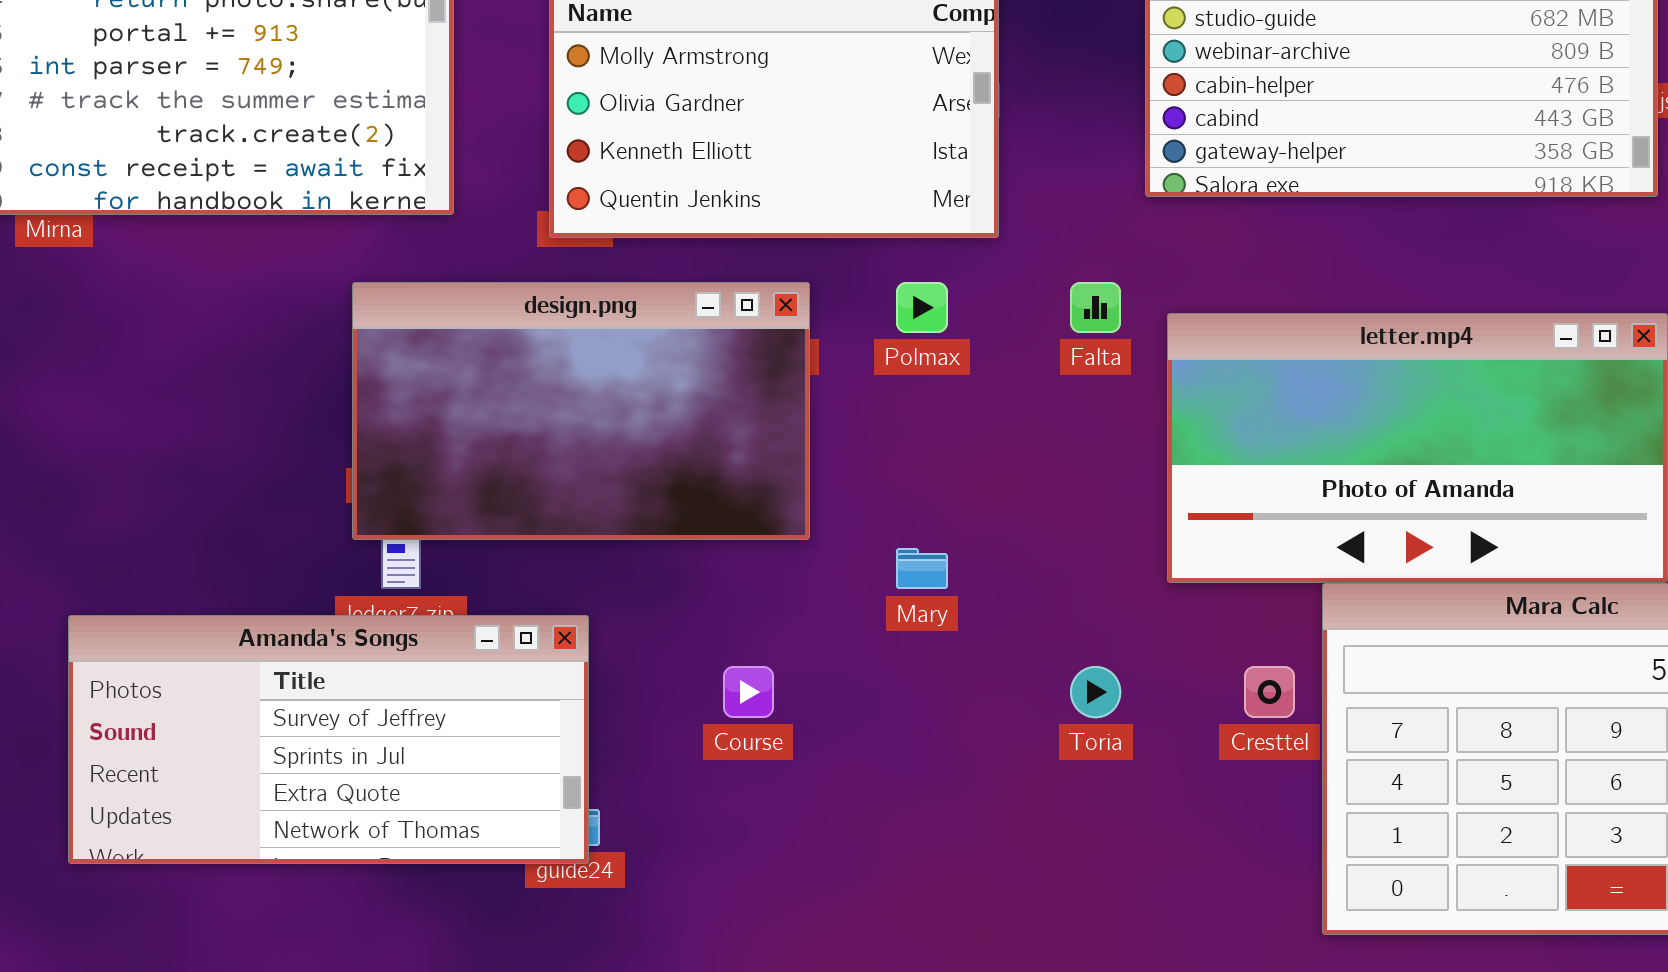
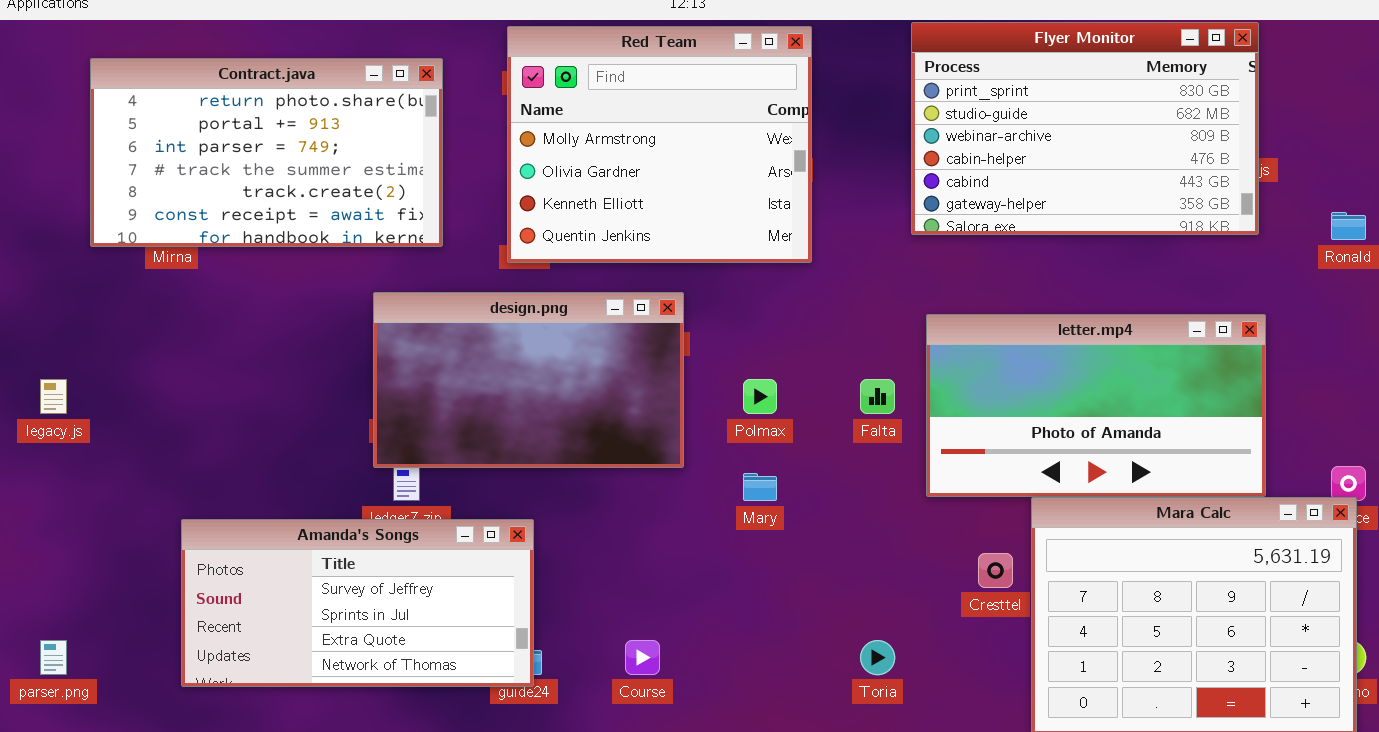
Polmax: [896,282,948,333] -> [743,379,777,414], moved
Falta: [1070,282,1121,333] -> [860,379,895,414], moved
Course: [723,666,774,718] -> [625,640,660,675], moved
Toria: [1070,666,1121,718] -> [860,640,895,675], moved

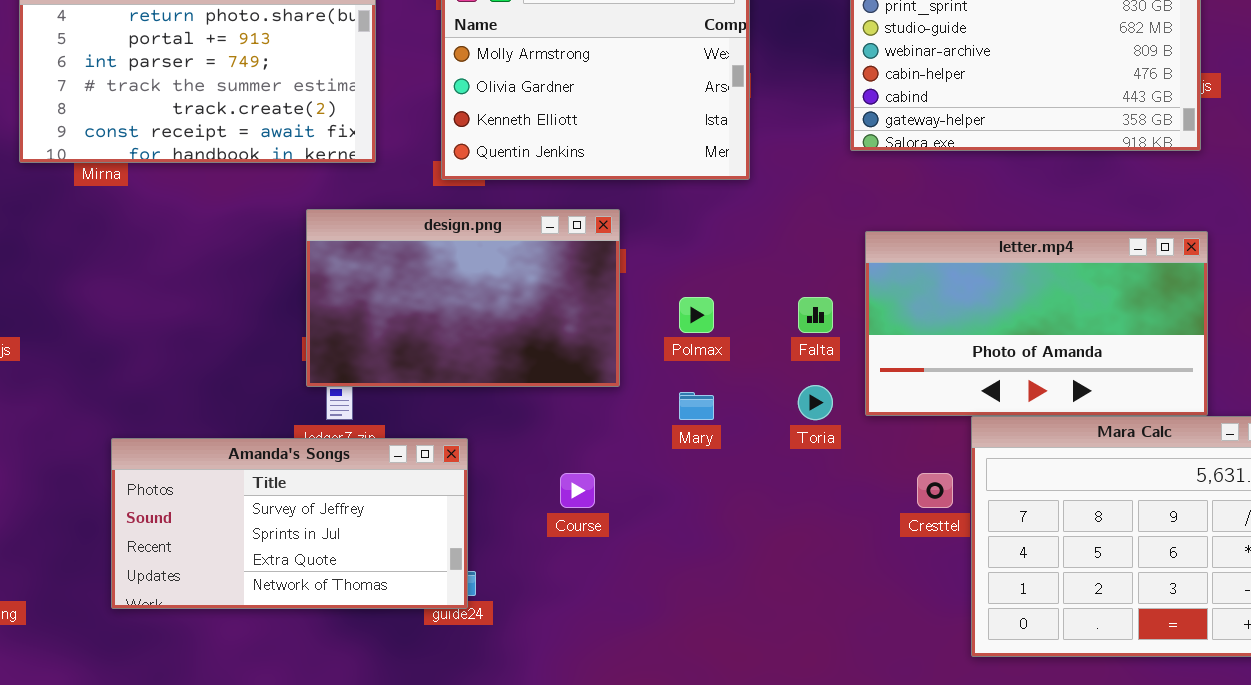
Course: [625,640,660,675] -> [560,473,595,508], moved
Toria: [860,640,895,675] -> [798,385,833,420], moved

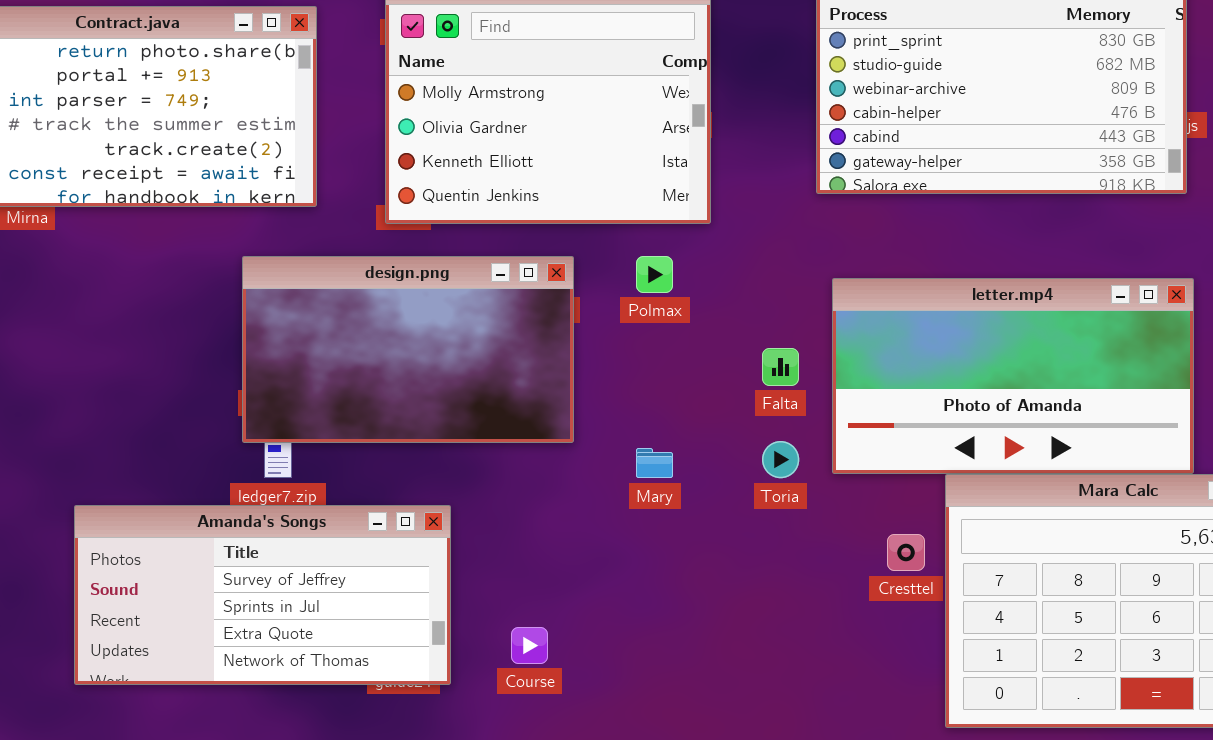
Polmax: [679,297,714,333] -> [636,256,673,293], moved
Amanda's Songs: [111,438,468,609] -> [74,505,451,685], moved
Course: [560,473,595,508] -> [511,627,548,664], moved

